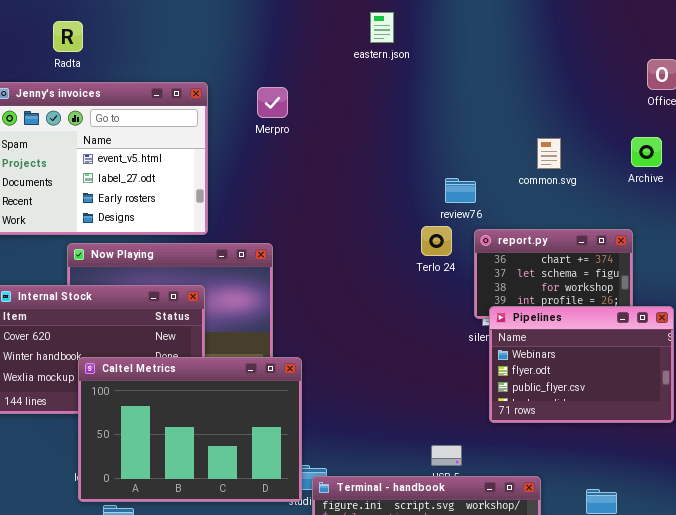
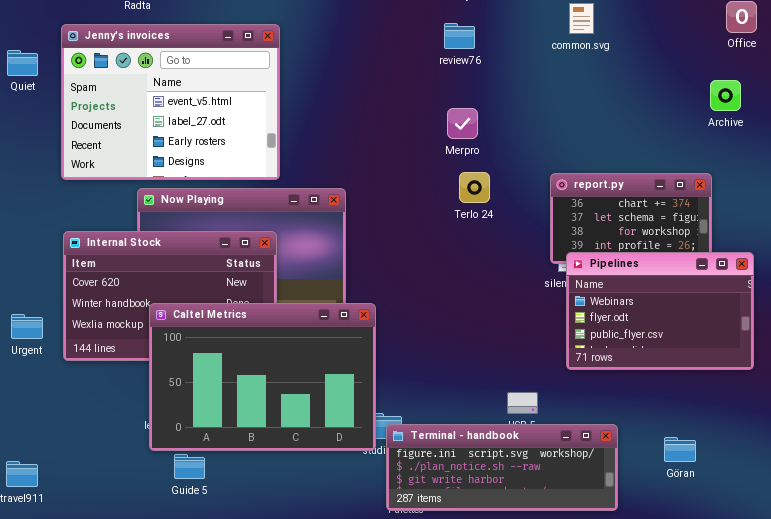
Merpro: [257,87,288,118] -> [447,108,478,139], moved
common.svg: [537,138,561,169] -> [569,3,594,34], moved
review76: [445,178,476,203] -> [444,23,475,49], moved
Terlo 24: [421,226,452,256] -> [459,172,490,203], moved

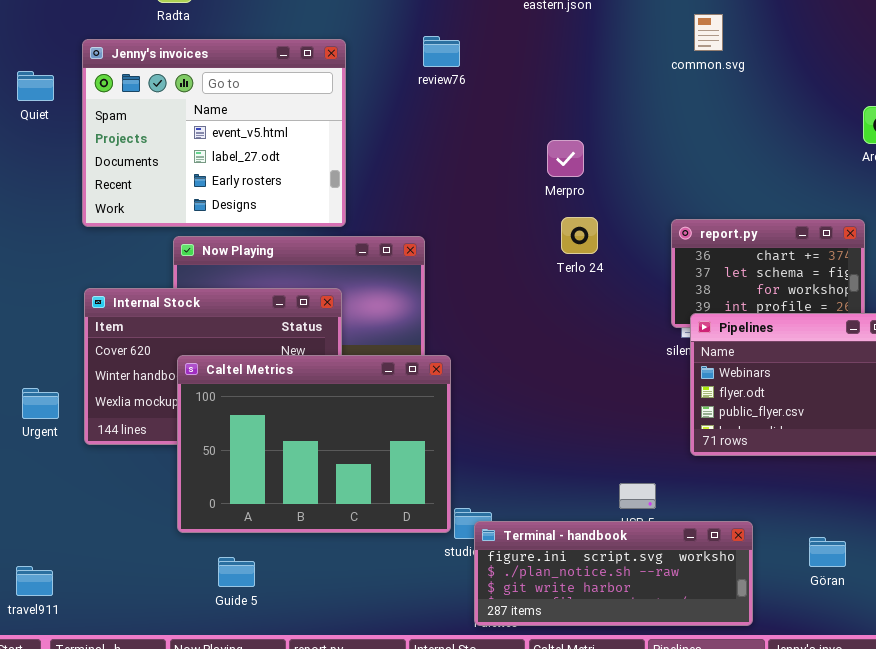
review76: [444,23,475,49] -> [423,36,460,67], moved
Caltel Metrics: [149,303,376,451] -> [177,355,451,533], moved

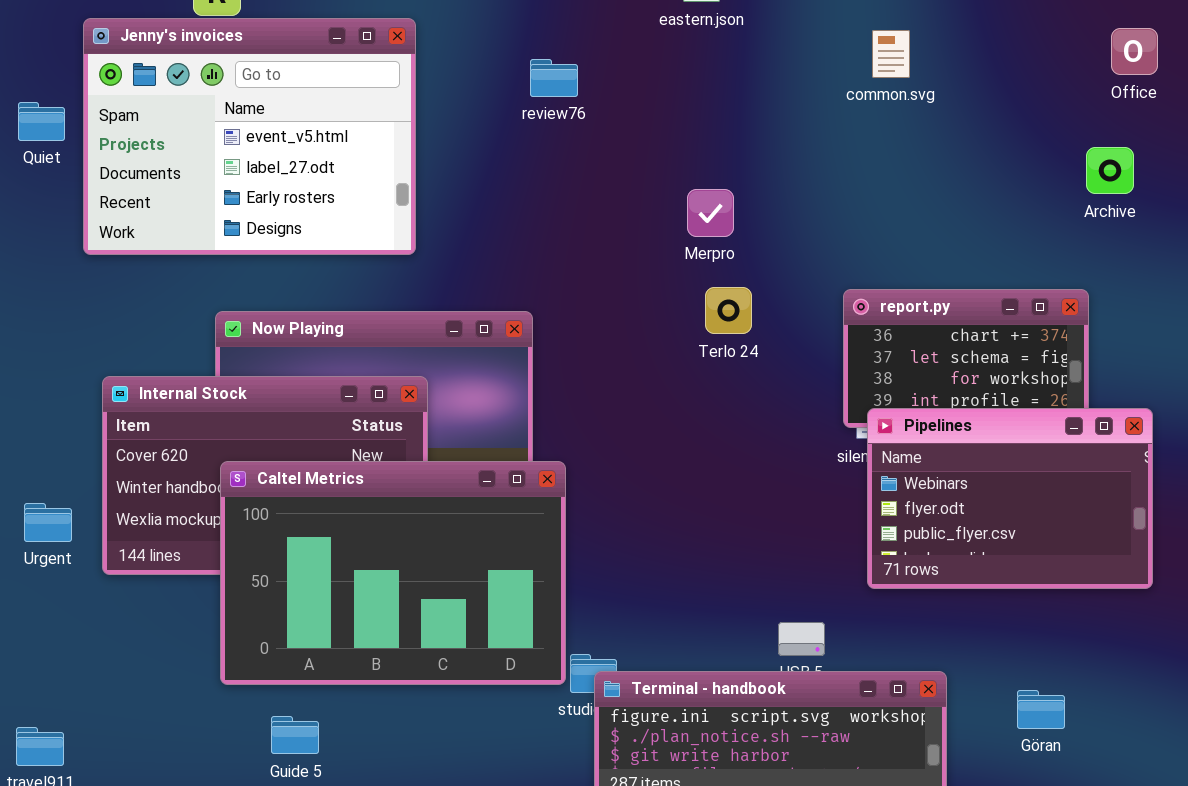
Jenny's invoices: [82,39,346,227] -> [83,18,416,255], moved

